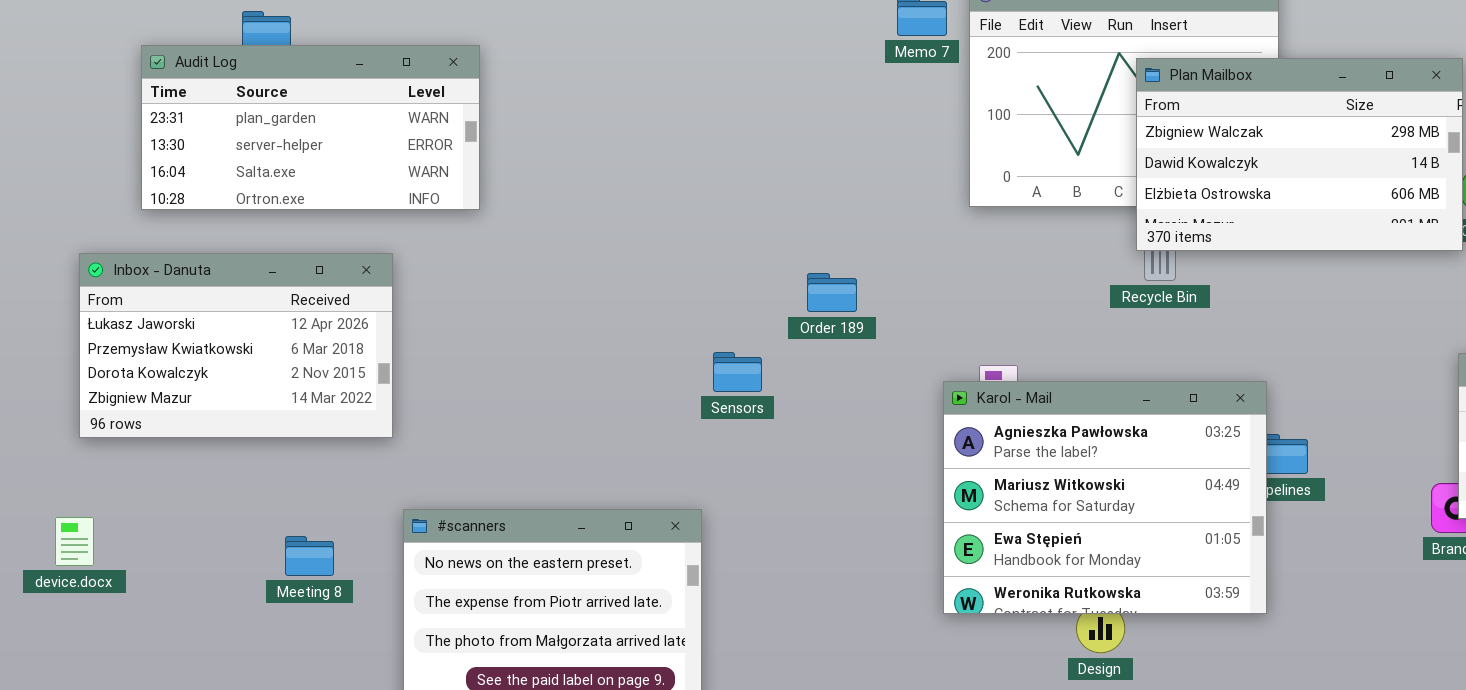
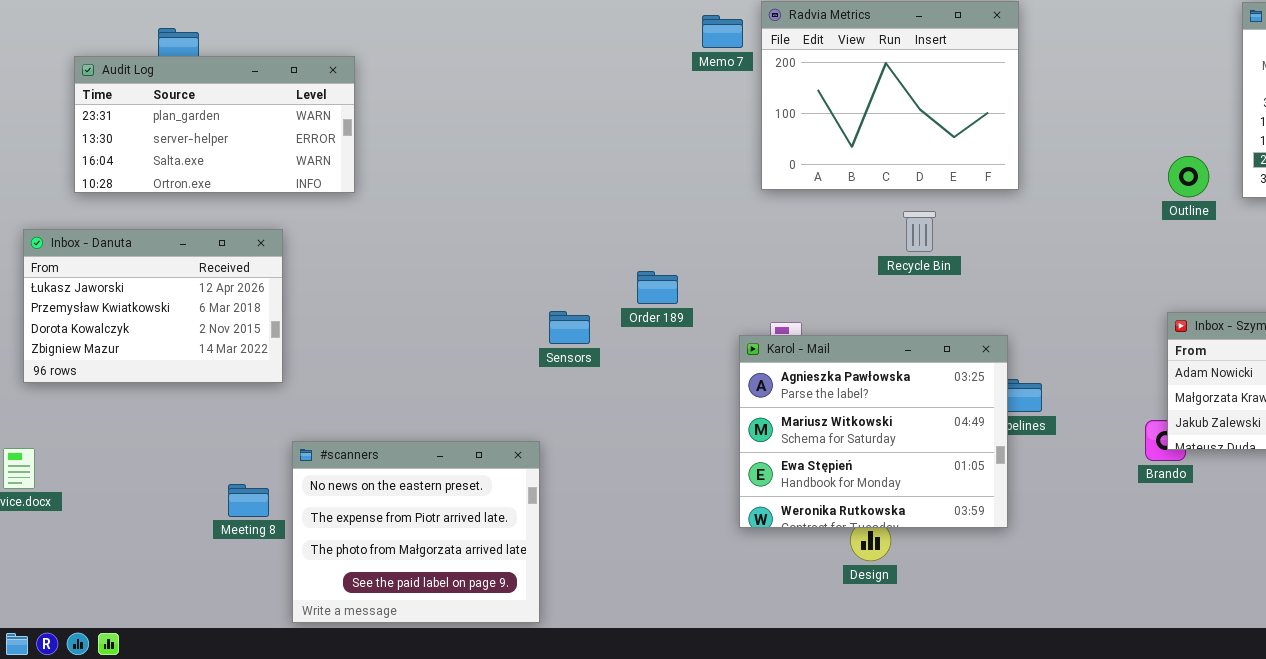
Plan Mailbox: [1136,58,1463,251] -> none, closed
Order 189: [807,273,857,312] -> [637,271,678,304], moved
Meeting 8: [285,536,334,576] -> [228,484,269,517], moved

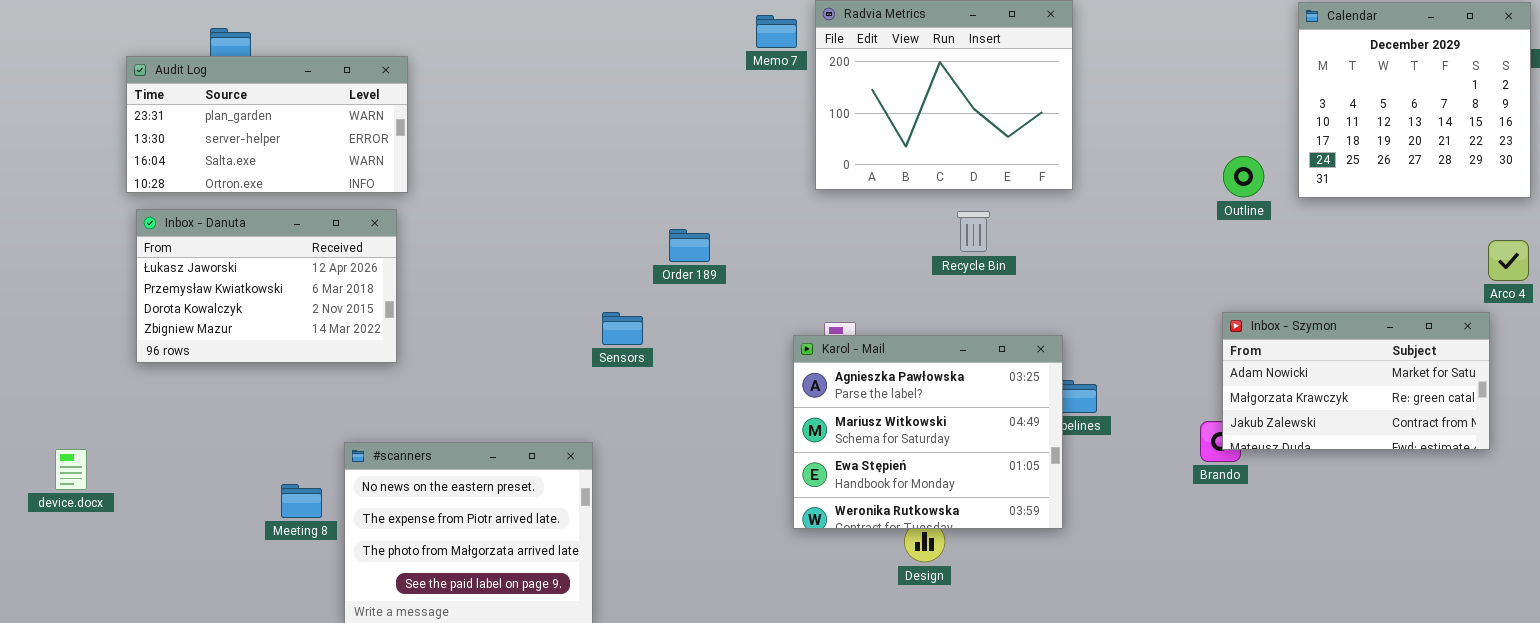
Inbox - Danuta: [23,229,283,383] -> [136,209,397,363], moved
Order 189: [637,271,678,304] -> [669,229,710,262], moved

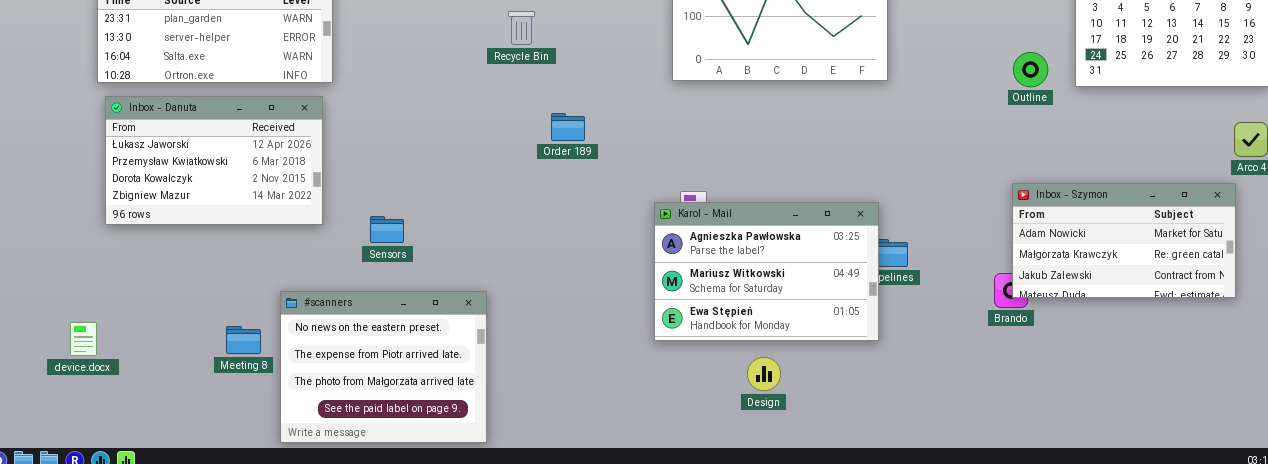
Recycle Bin: [957,211,990,252] -> [508,11,535,45], moved
Sensors: [602,312,643,345] -> [370,216,404,243], moved
Karol - Mail: [793,335,1063,529] -> [654,202,879,341], resized
device.docx: [55,449,87,490] -> [70,322,97,356], moved

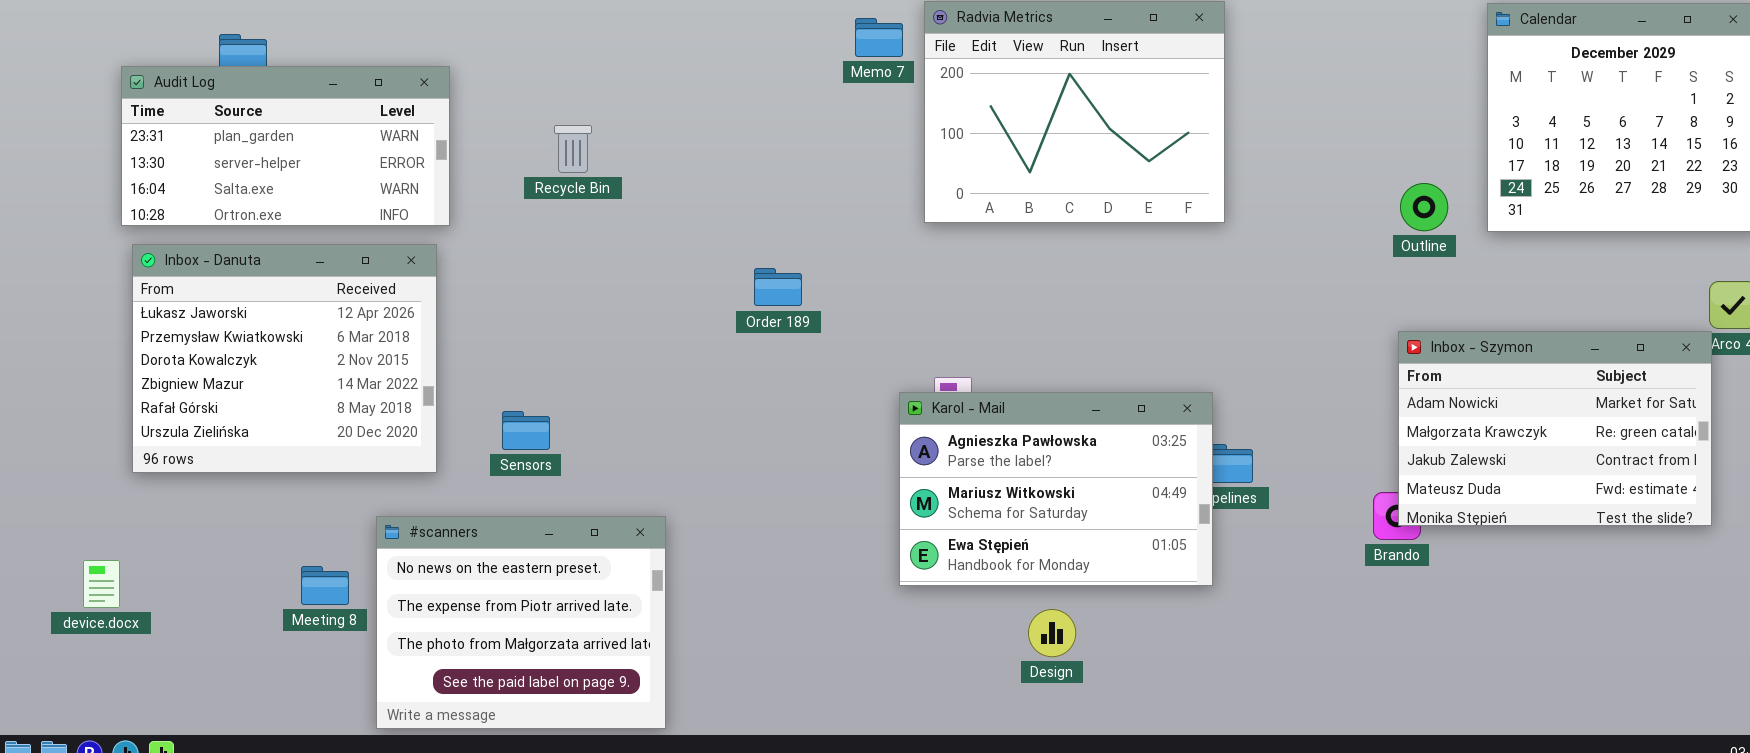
Recycle Bin: [508,11,535,45] -> [554,125,592,173], moved
Inbox - Danuta: [105,96,323,225] -> [132,244,437,473], resized
Inbox - Szymon: [1012,183,1236,298] -> [1398,331,1712,526], resized

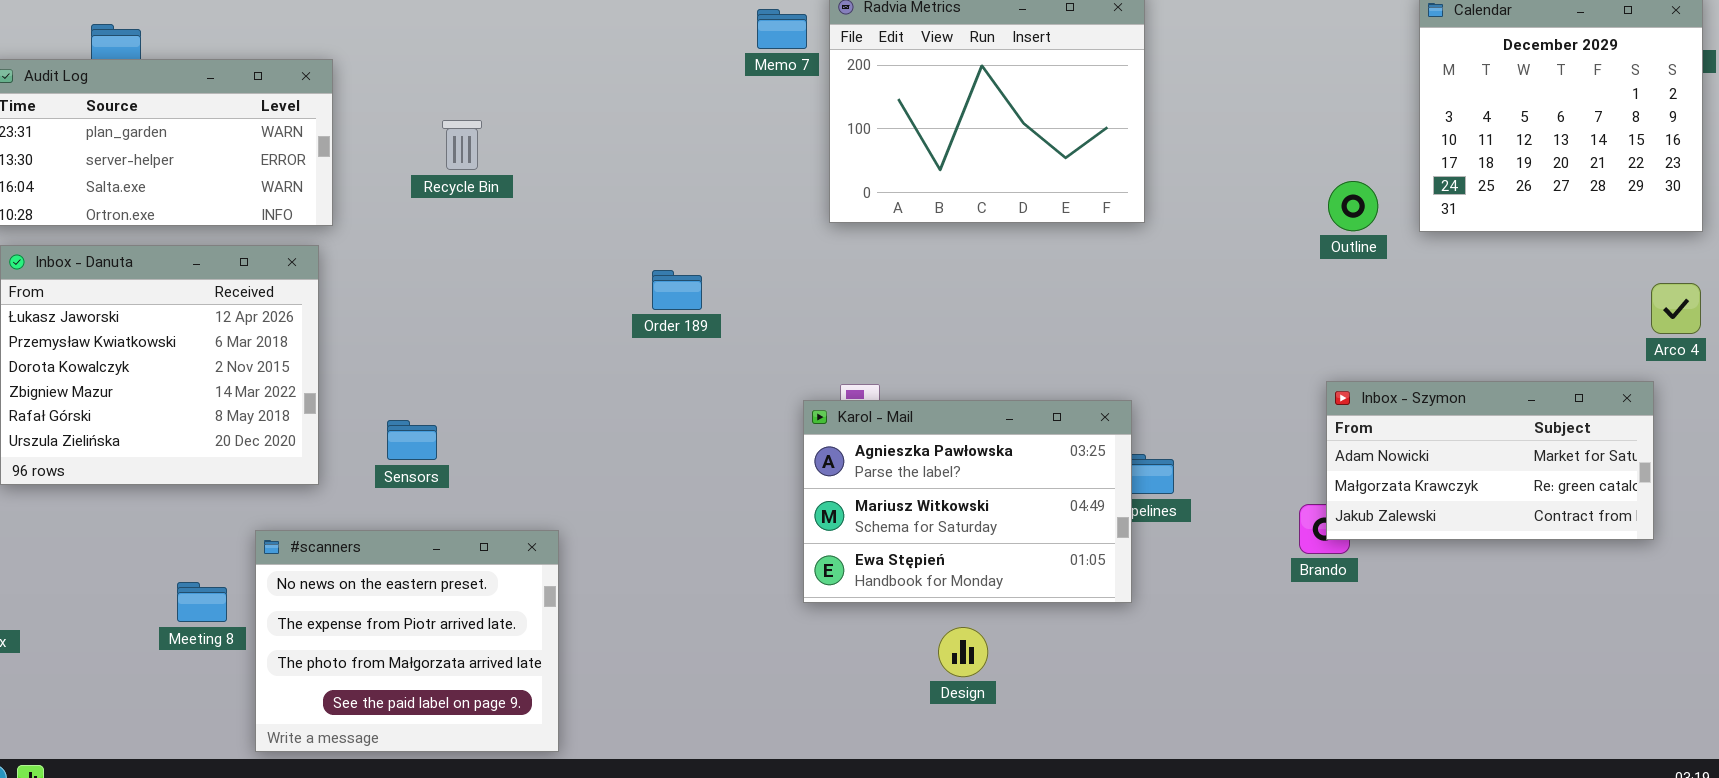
Inbox - Szymon: [1398,331,1712,526] -> [1326,381,1654,540], resized

